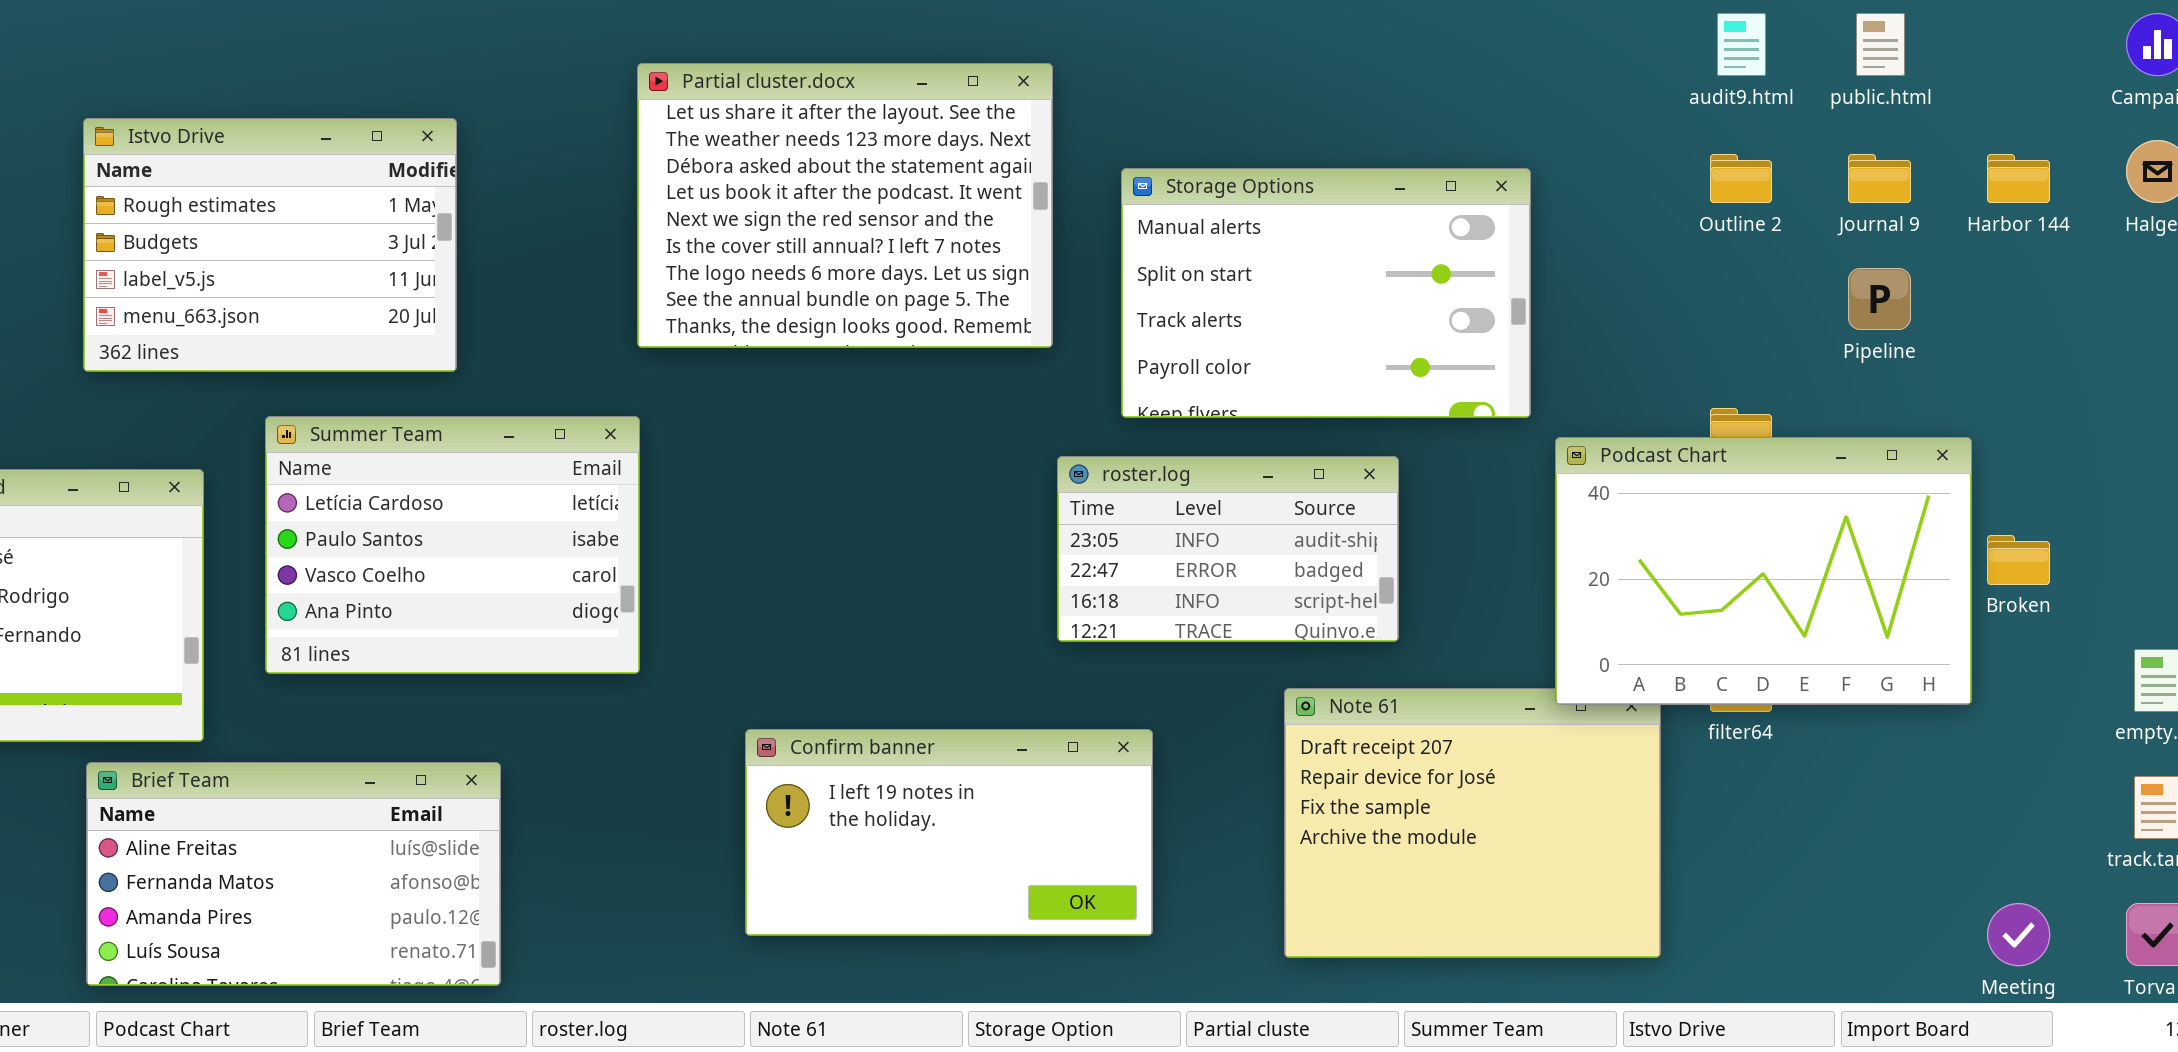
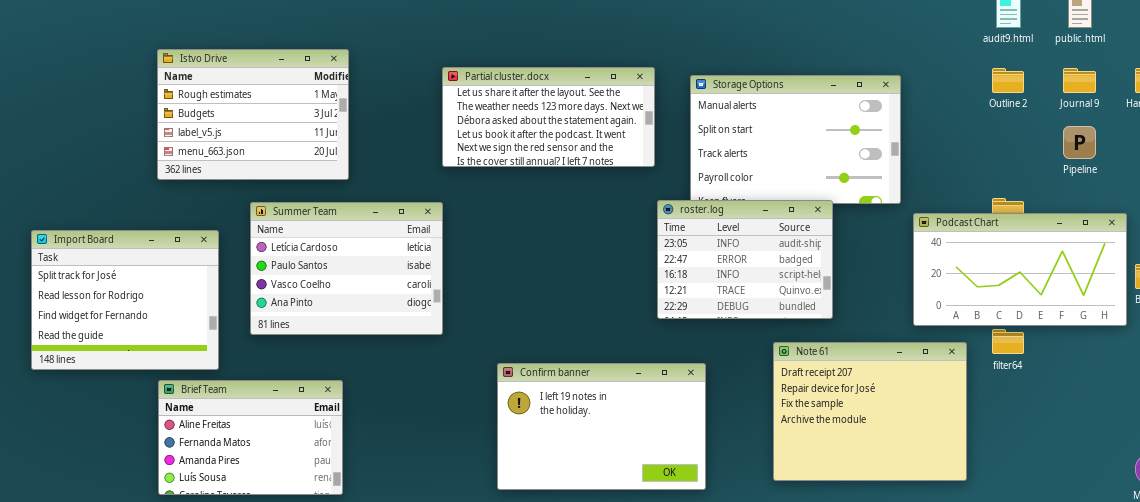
Partial cluster.docx: [637,63,1053,348] -> [442,67,655,167], resized
Podcast Chart: [1555,437,1972,705] -> [913,213,1127,326], resized
roster.log: [1057,456,1399,642] -> [657,200,833,319], resized
Confirm banner: [745,729,1153,936] -> [497,363,706,490], resized
Brief Team: [86,762,501,986] -> [158,380,343,495], resized

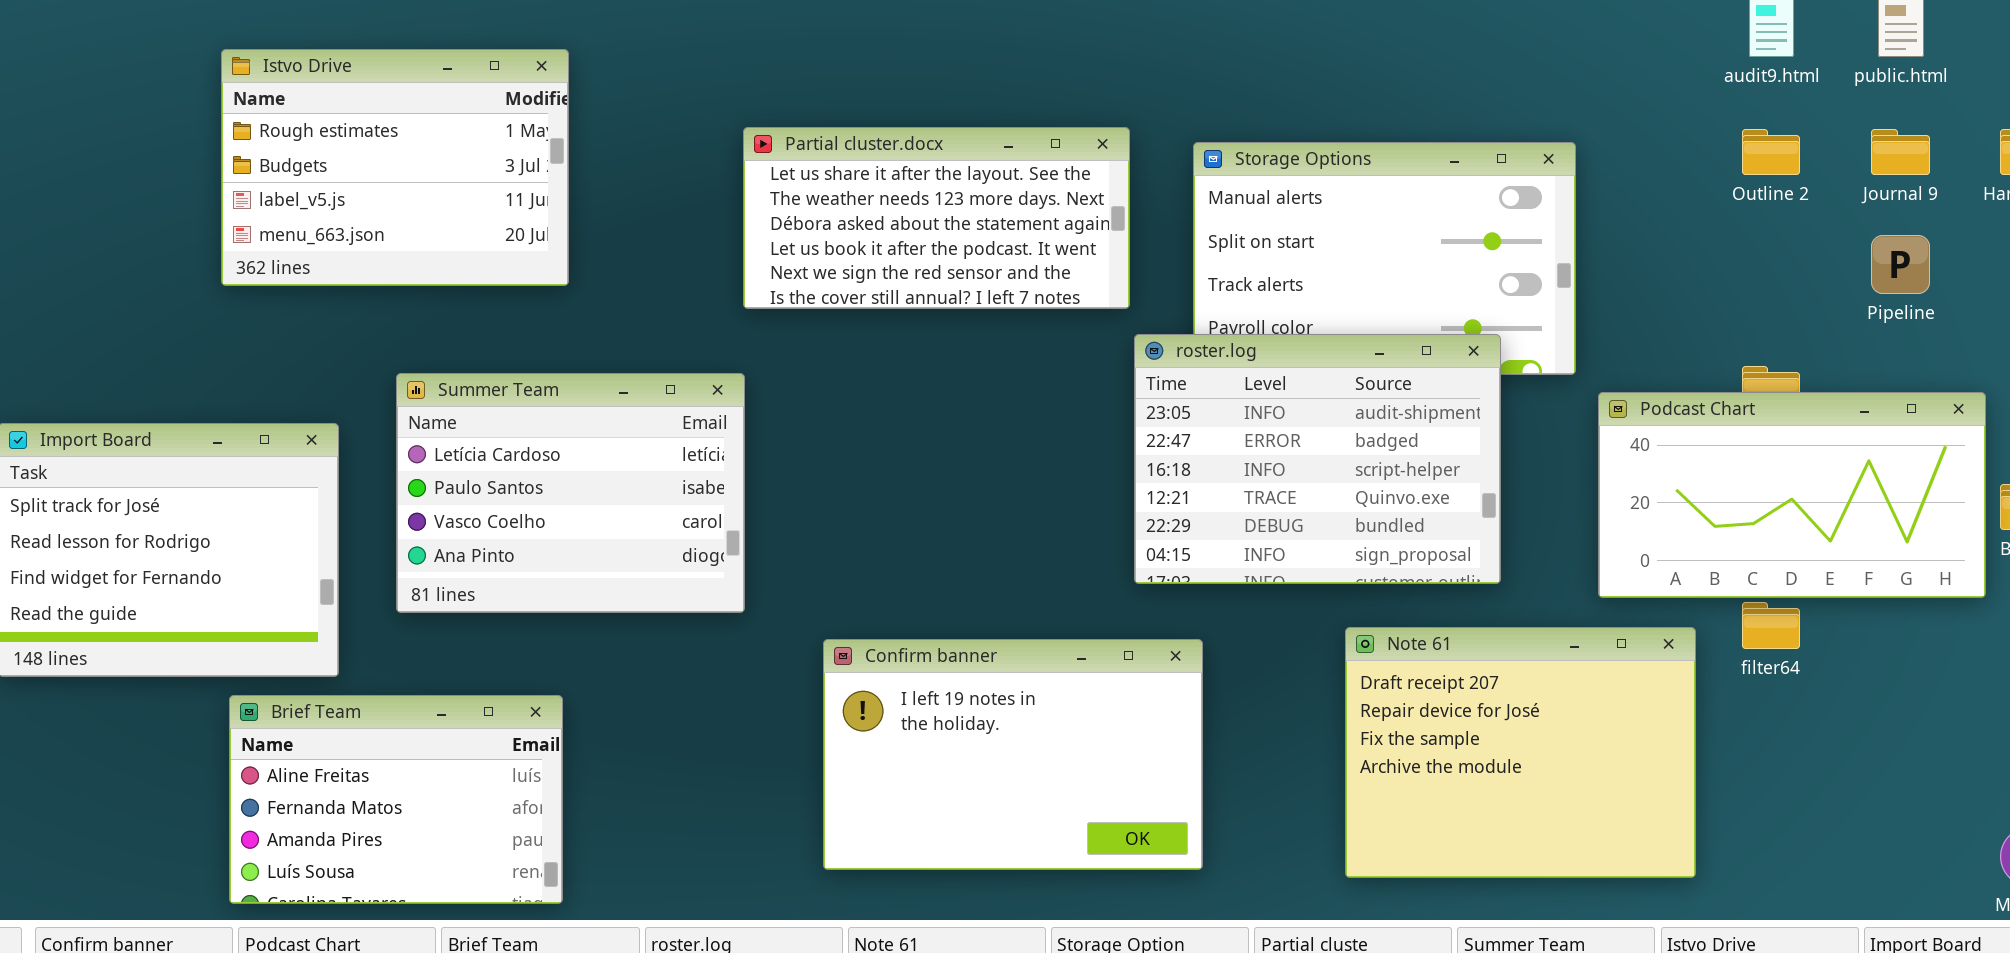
Istvo Drive: [157,49,349,180] -> [221,49,569,286], moved
roster.log: [657,200,833,319] -> [1134,334,1501,584], resized
Confirm banner: [497,363,706,490] -> [823,639,1203,870], moved

